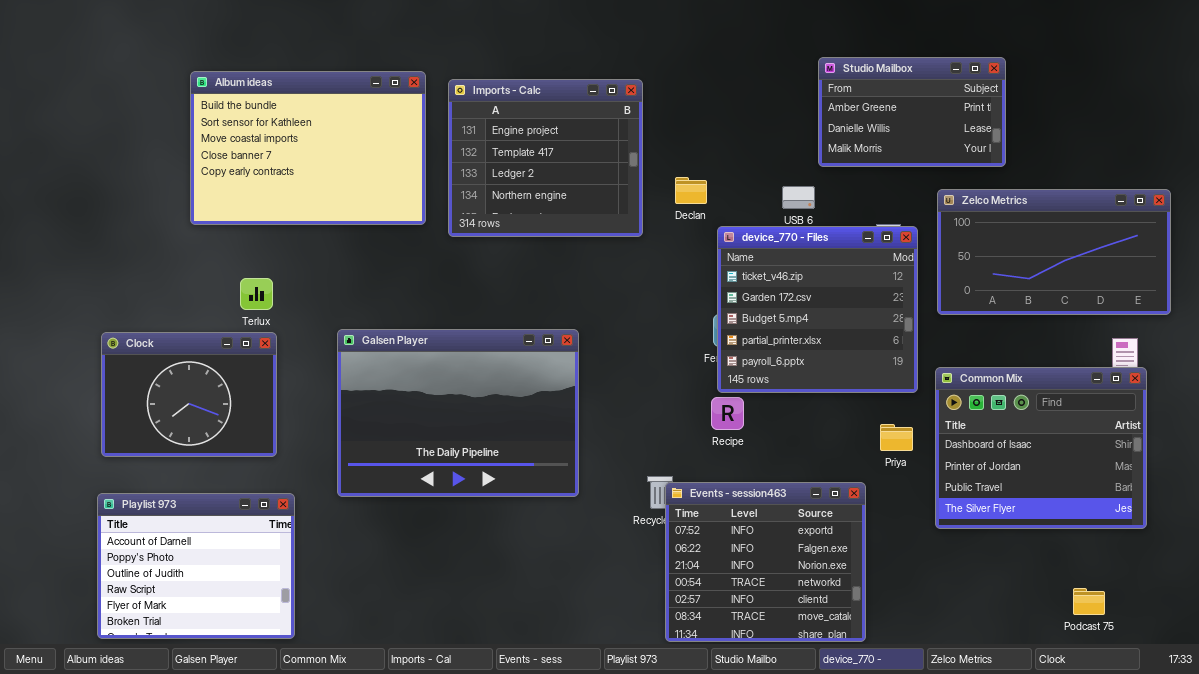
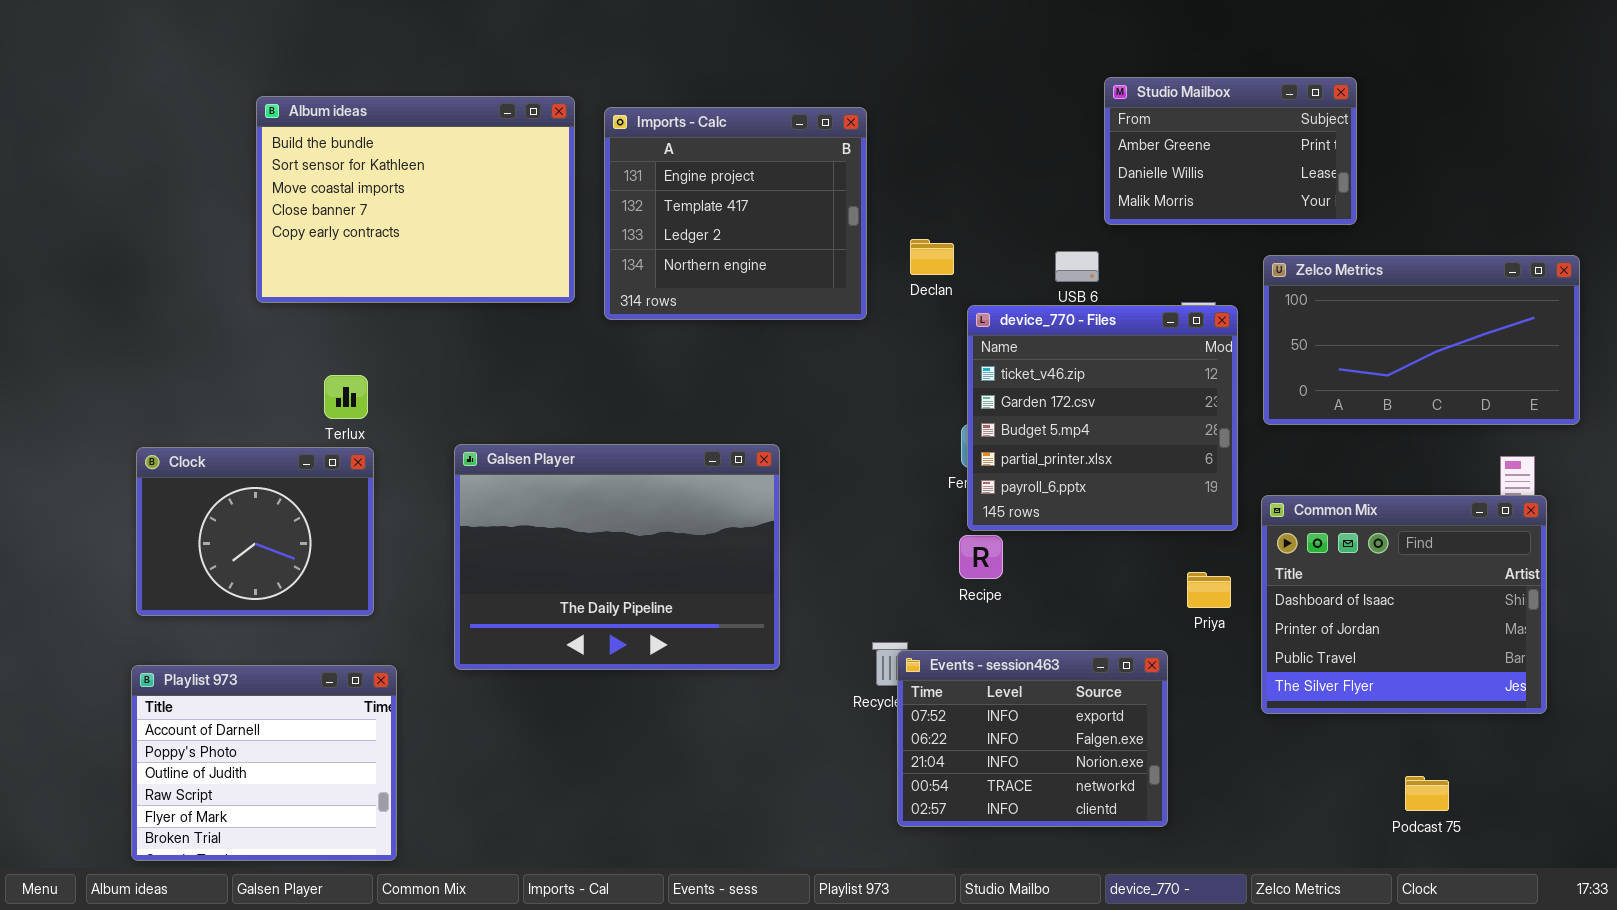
Events - session463: [665,482,866,642] -> [897,650,1168,827], resized
Podcast 75: [1073,588,1105,615] -> [1405,776,1449,811], moved

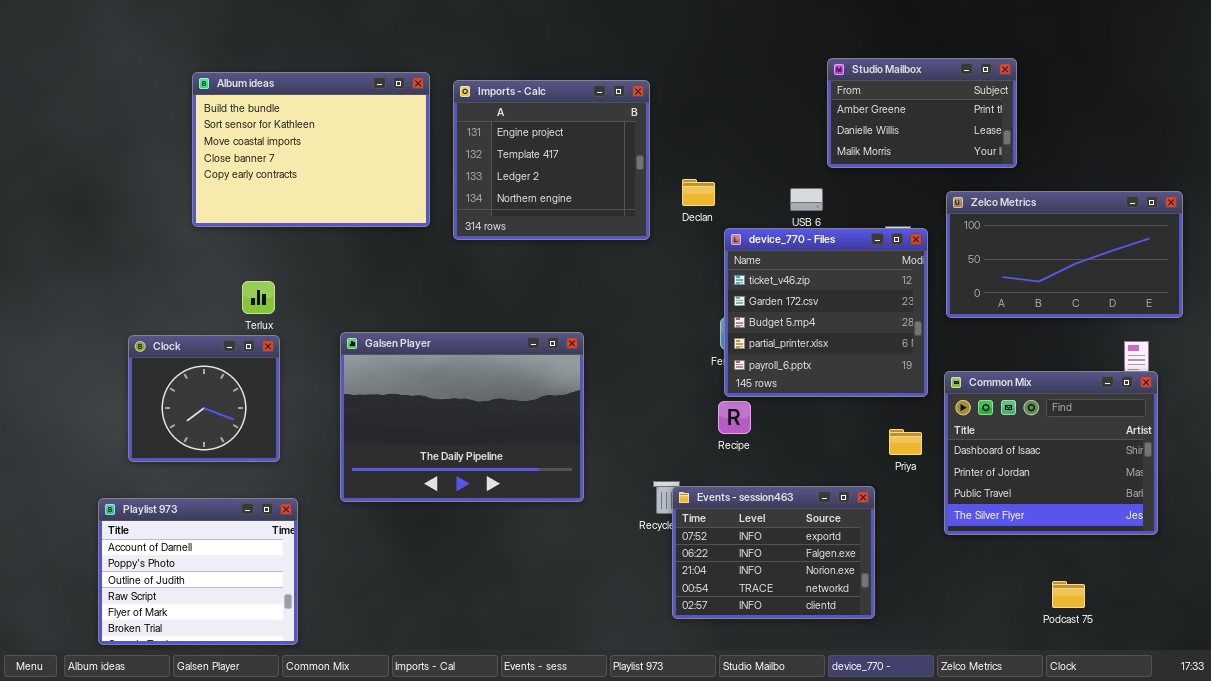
Clock: [136,447,374,616] -> [128,335,280,462], resized

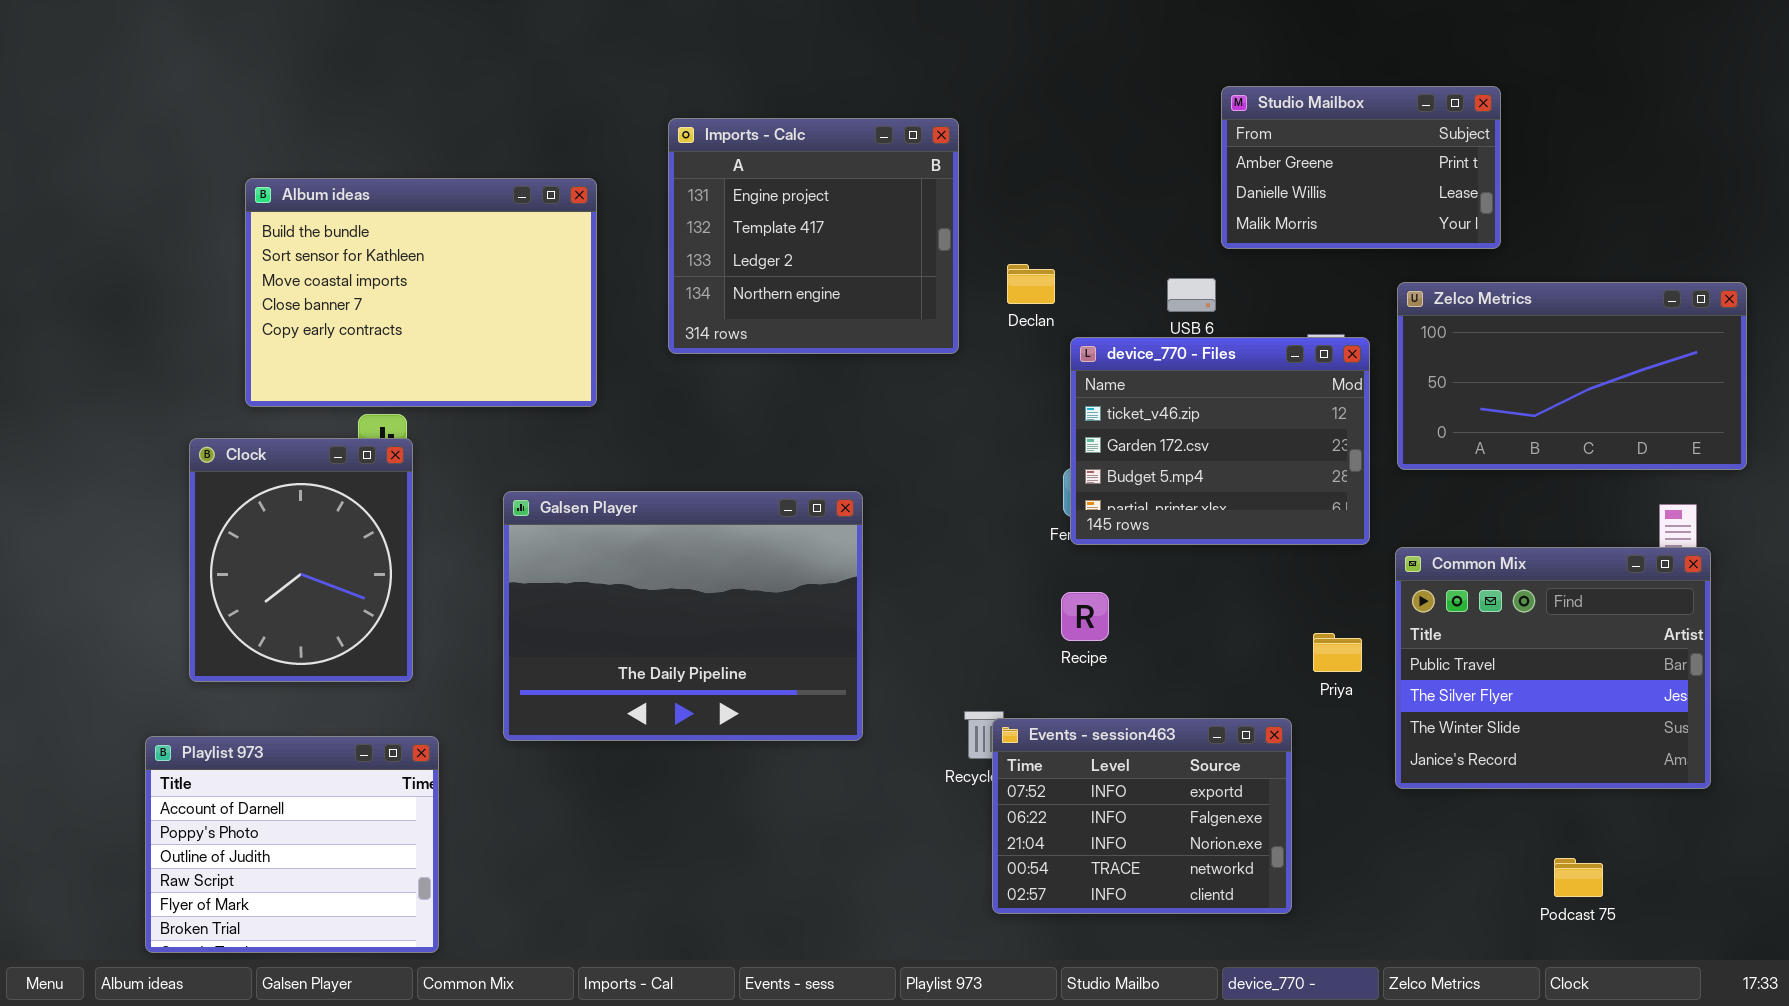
Album ideas: [192,72,430,227] -> [245,178,597,407], moved
device_770 - Files: [724,228,928,397] -> [1070,337,1370,545], resized
Clock: [128,335,280,462] -> [189,438,413,682], resized
Common Mix: [944,371,1158,535] -> [1395,547,1711,789], scrolled down 2 rows

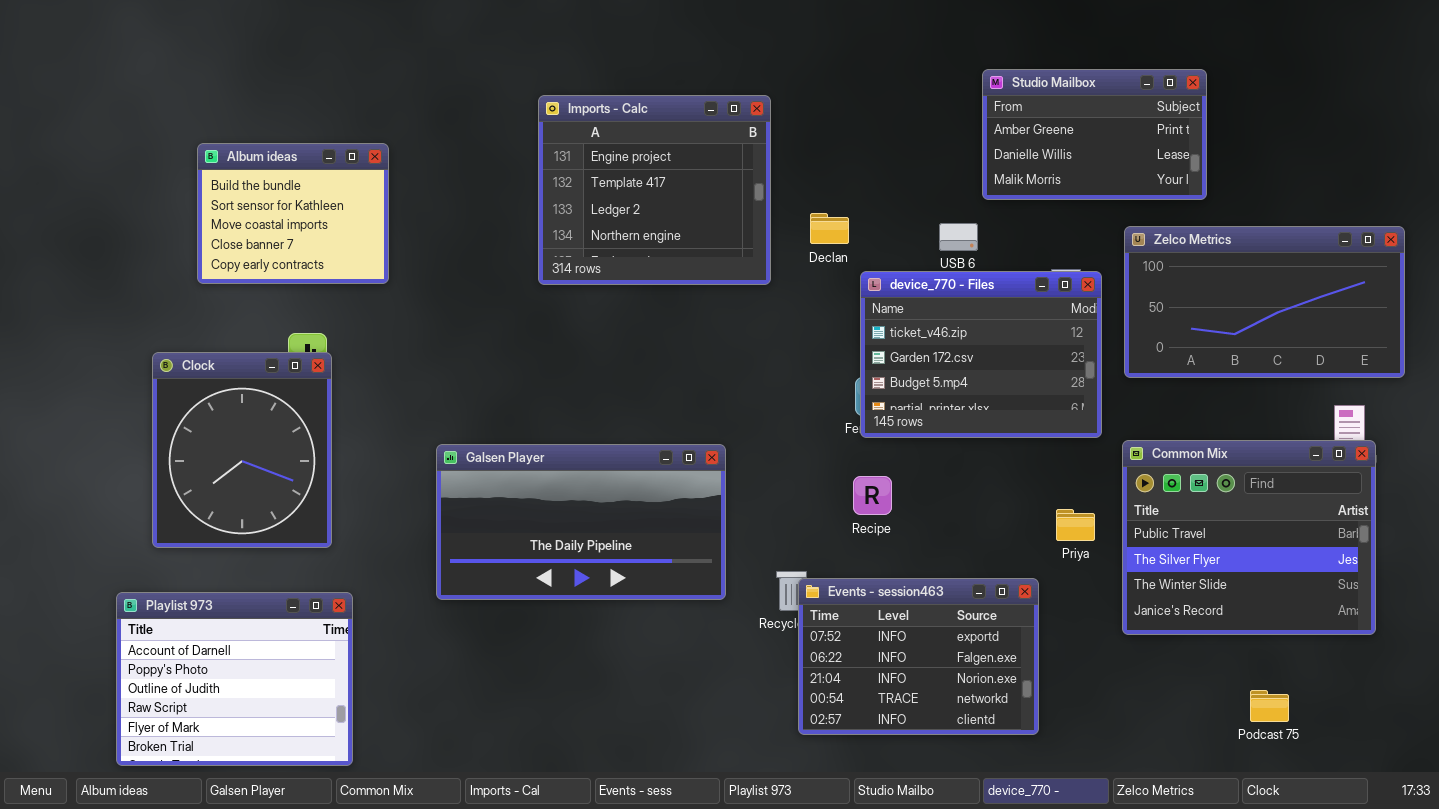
Album ideas: [245,178,597,407] -> [197,143,389,284], resized
Galsen Player: [503,491,863,741] -> [436,444,726,600], moved, resized

